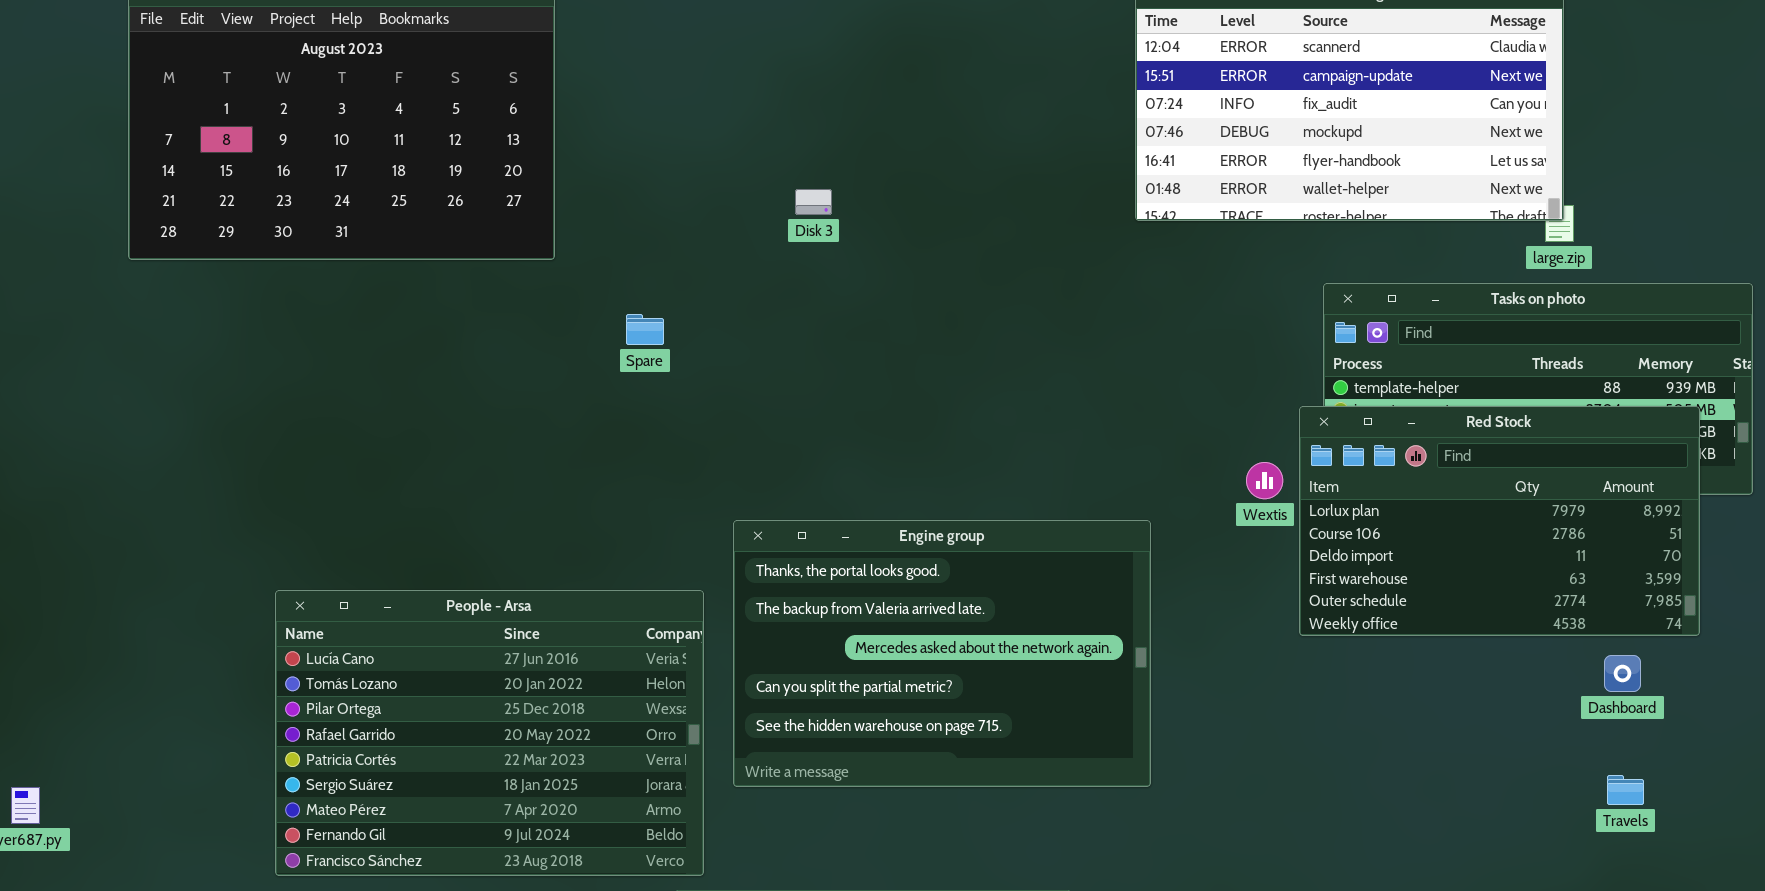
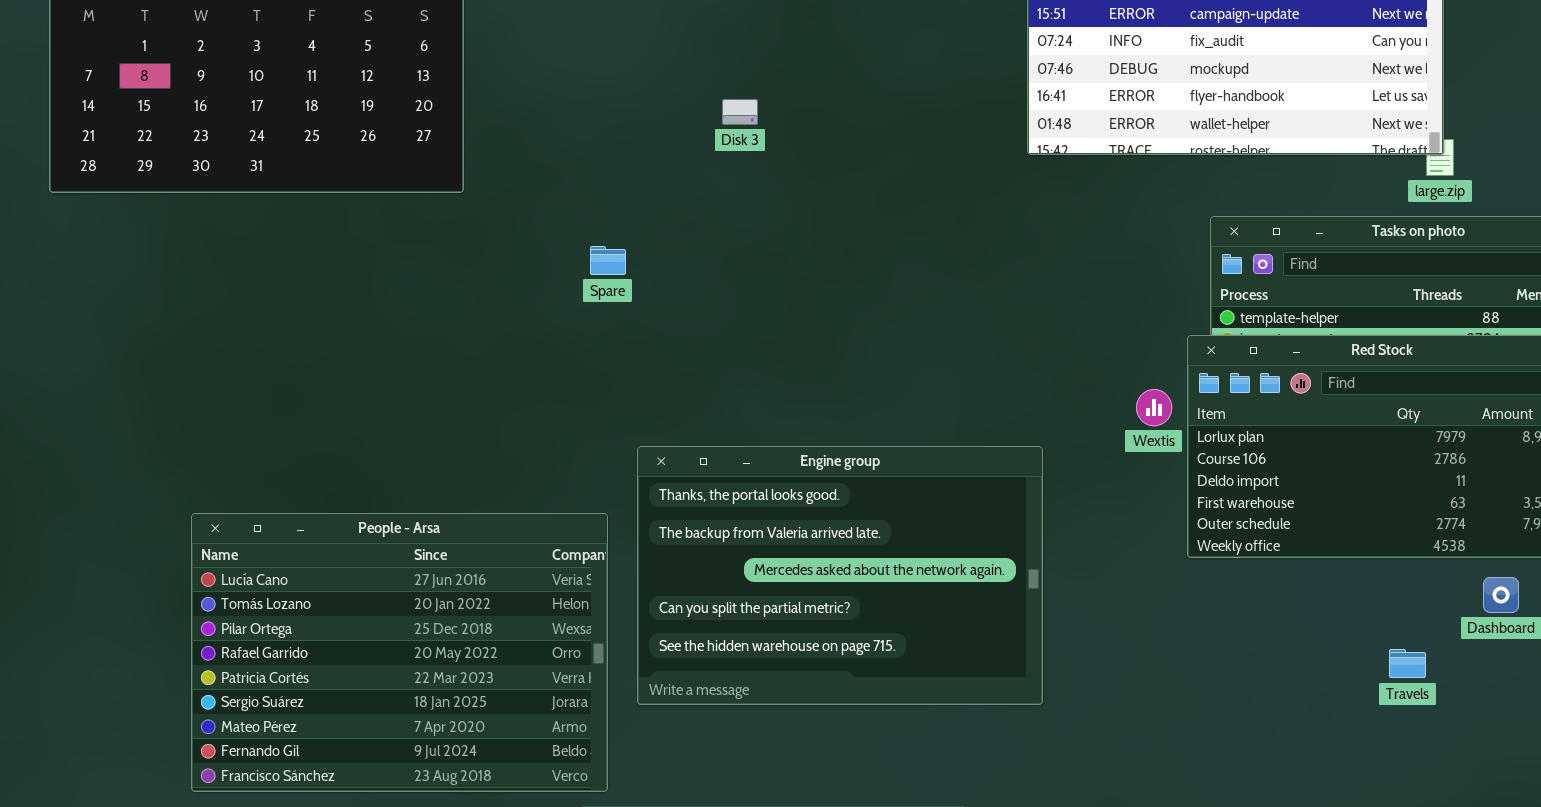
Disk 3: [795,189,832,215] -> [722,99,758,125], moved
Spare: [626,314,664,345] -> [590,246,626,275], moved
Travels: [1607,775,1644,805] -> [1389,649,1426,678], moved

